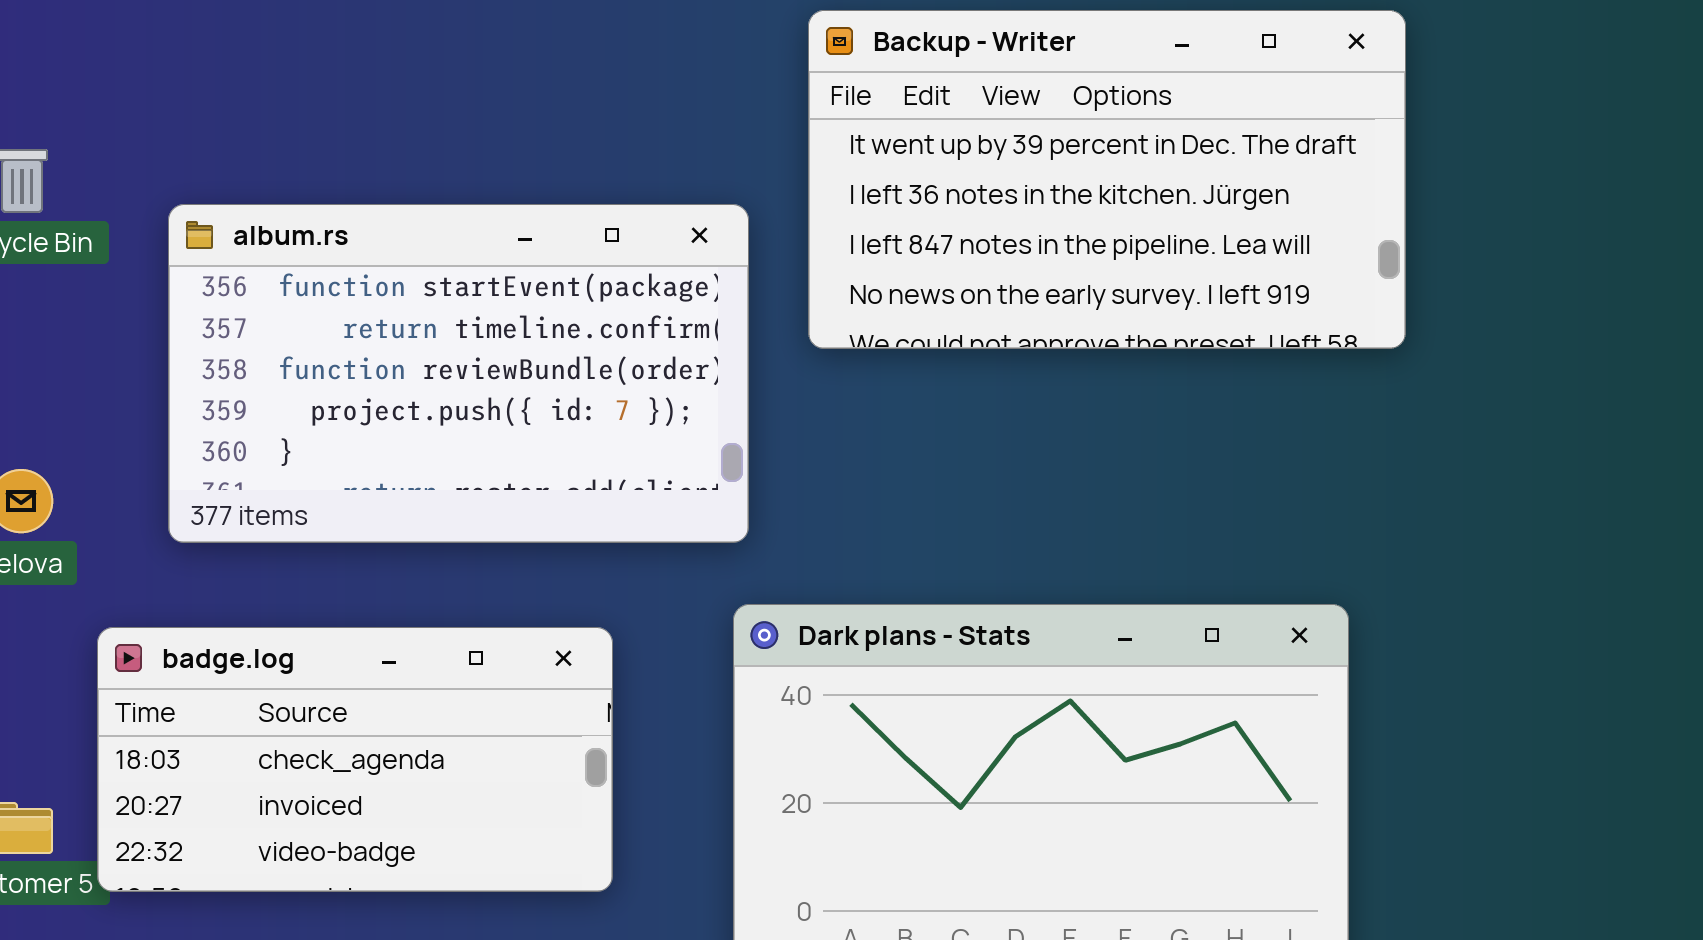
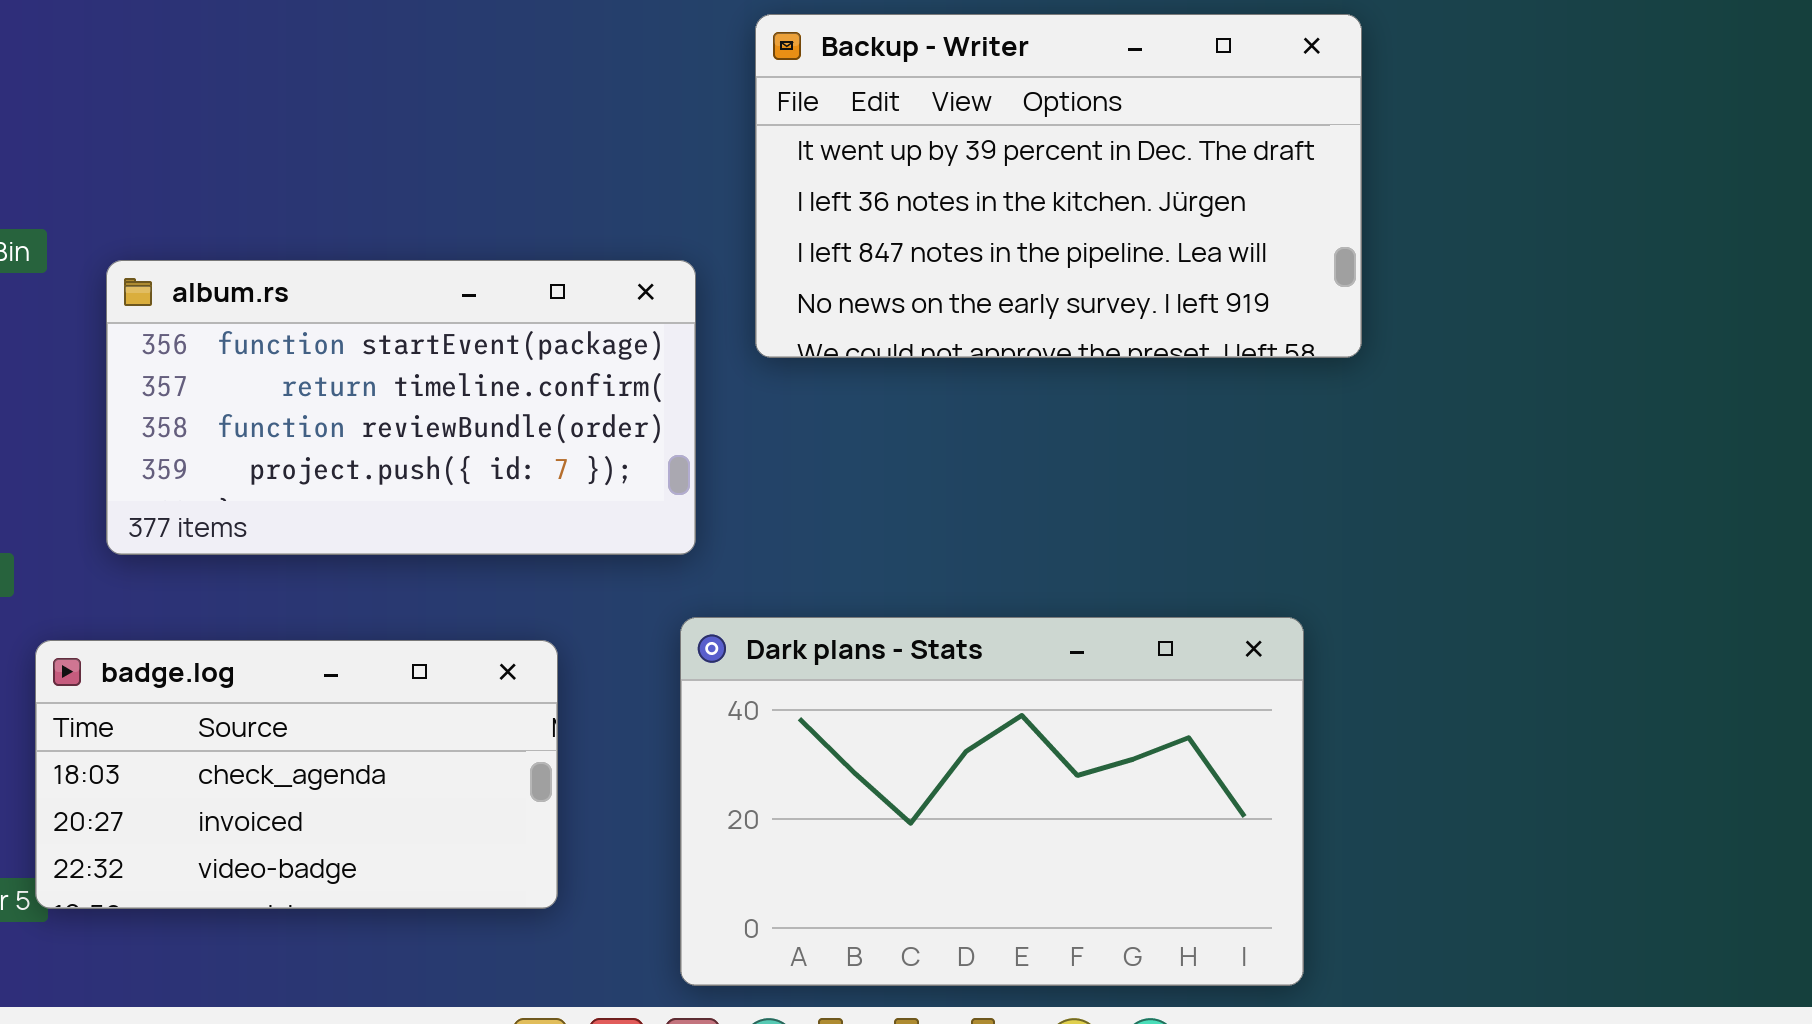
album.rs: [168,204,749,543] -> [106,260,696,555], resized

